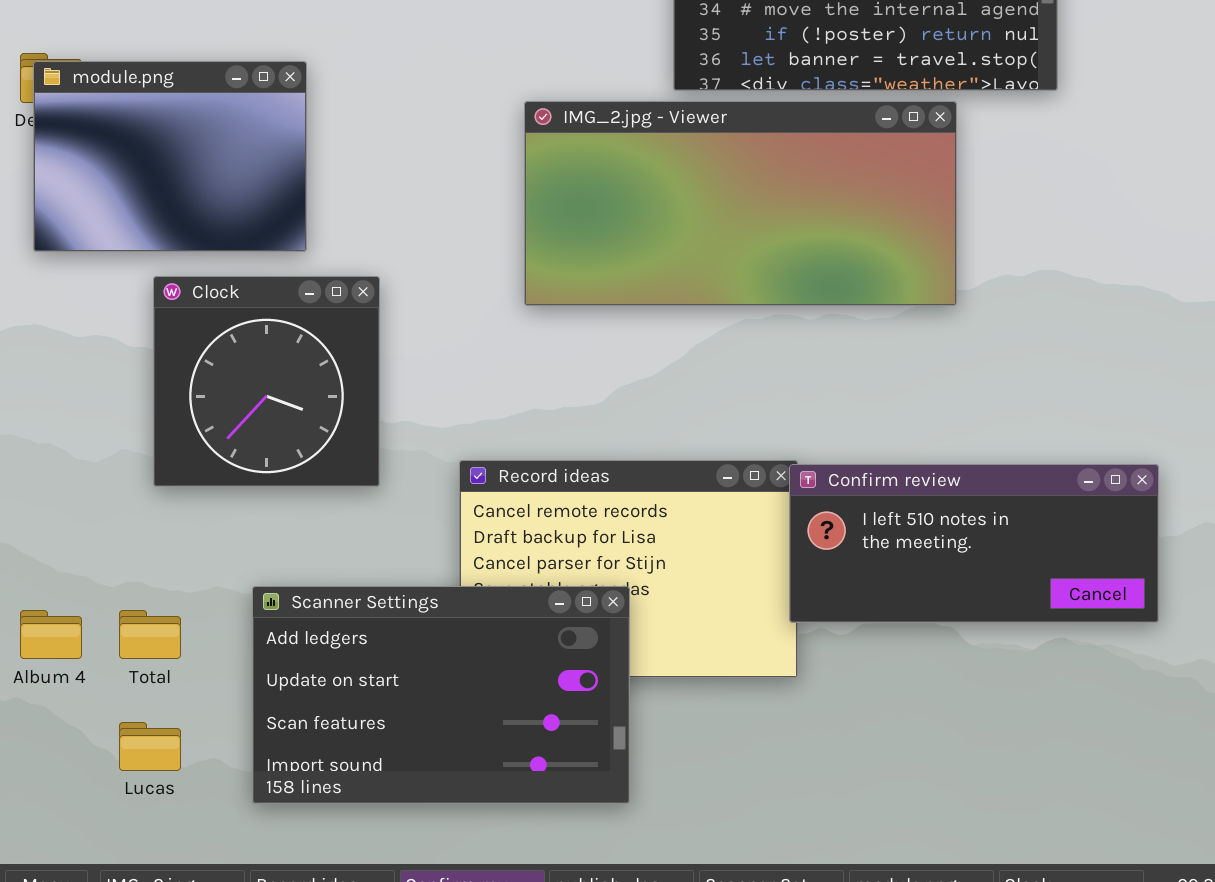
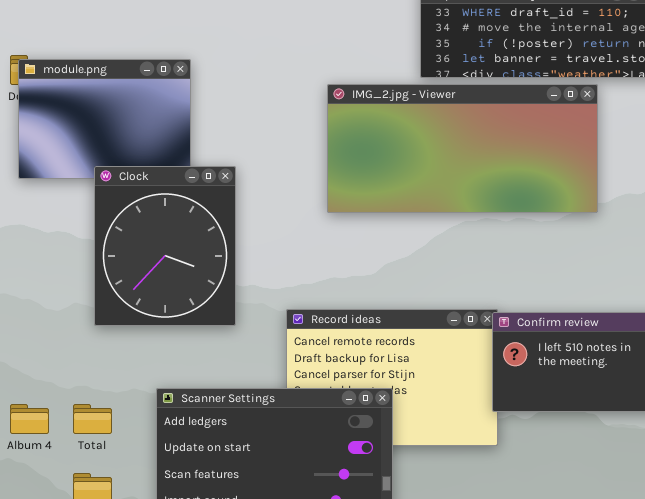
Clock: [153,276,380,487] -> [94,166,236,326], resized

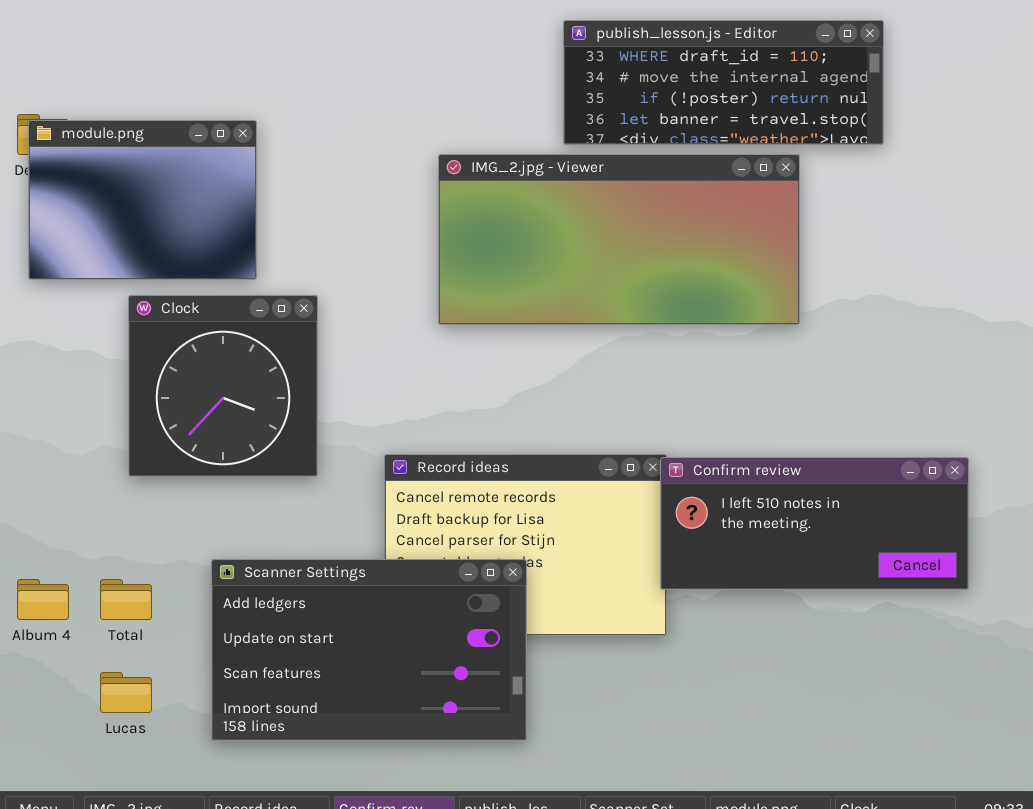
Clock: [94,166,236,326] -> [128,295,318,477], resized

